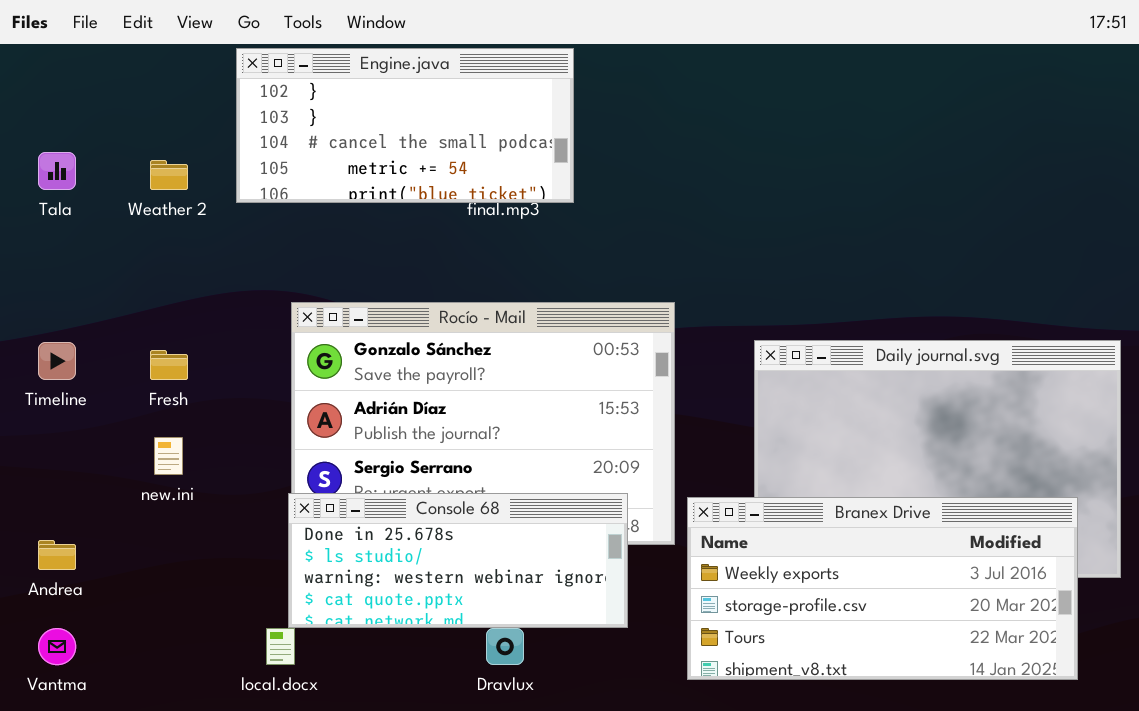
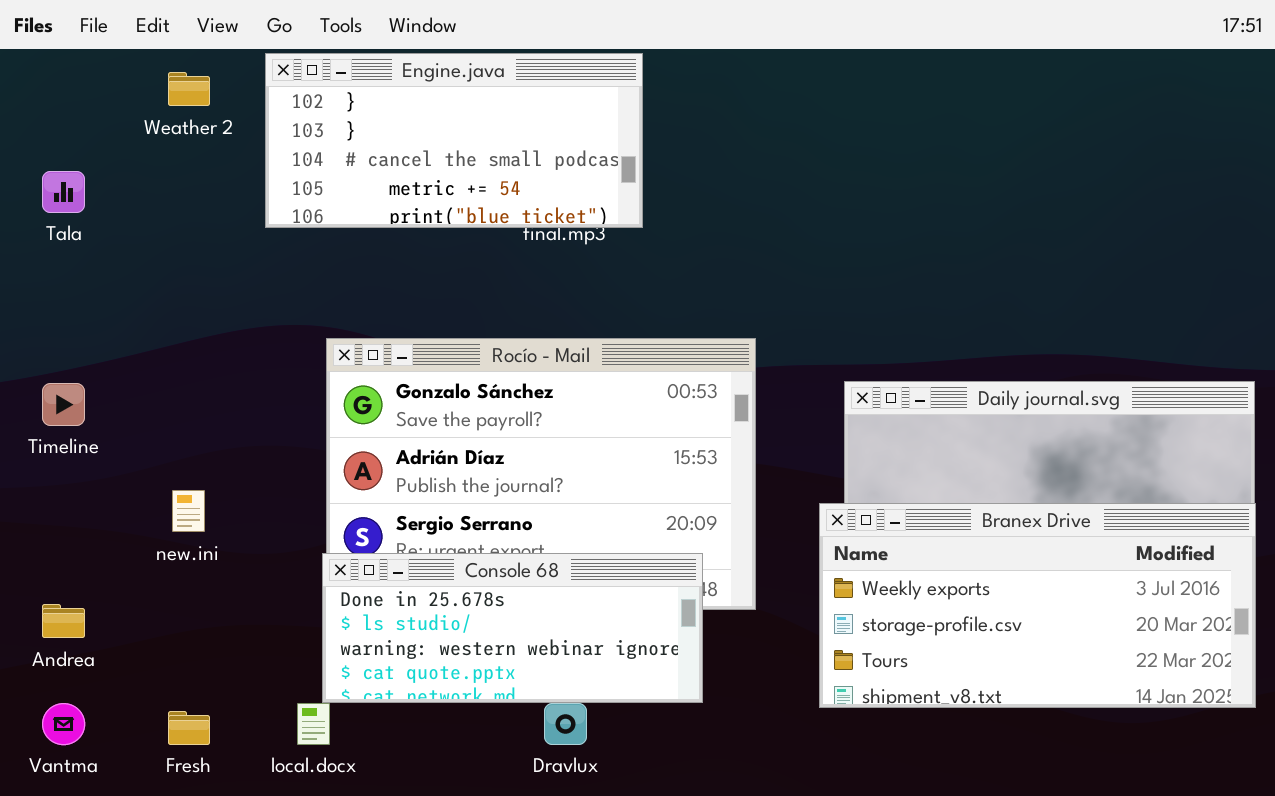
Weather 2: [150,160,188,190] -> [168,72,210,106], moved
Fresh: [150,350,188,380] -> [168,711,210,745], moved
Branex Drive: [687,497,1078,680] -> [819,503,1256,708], moved

